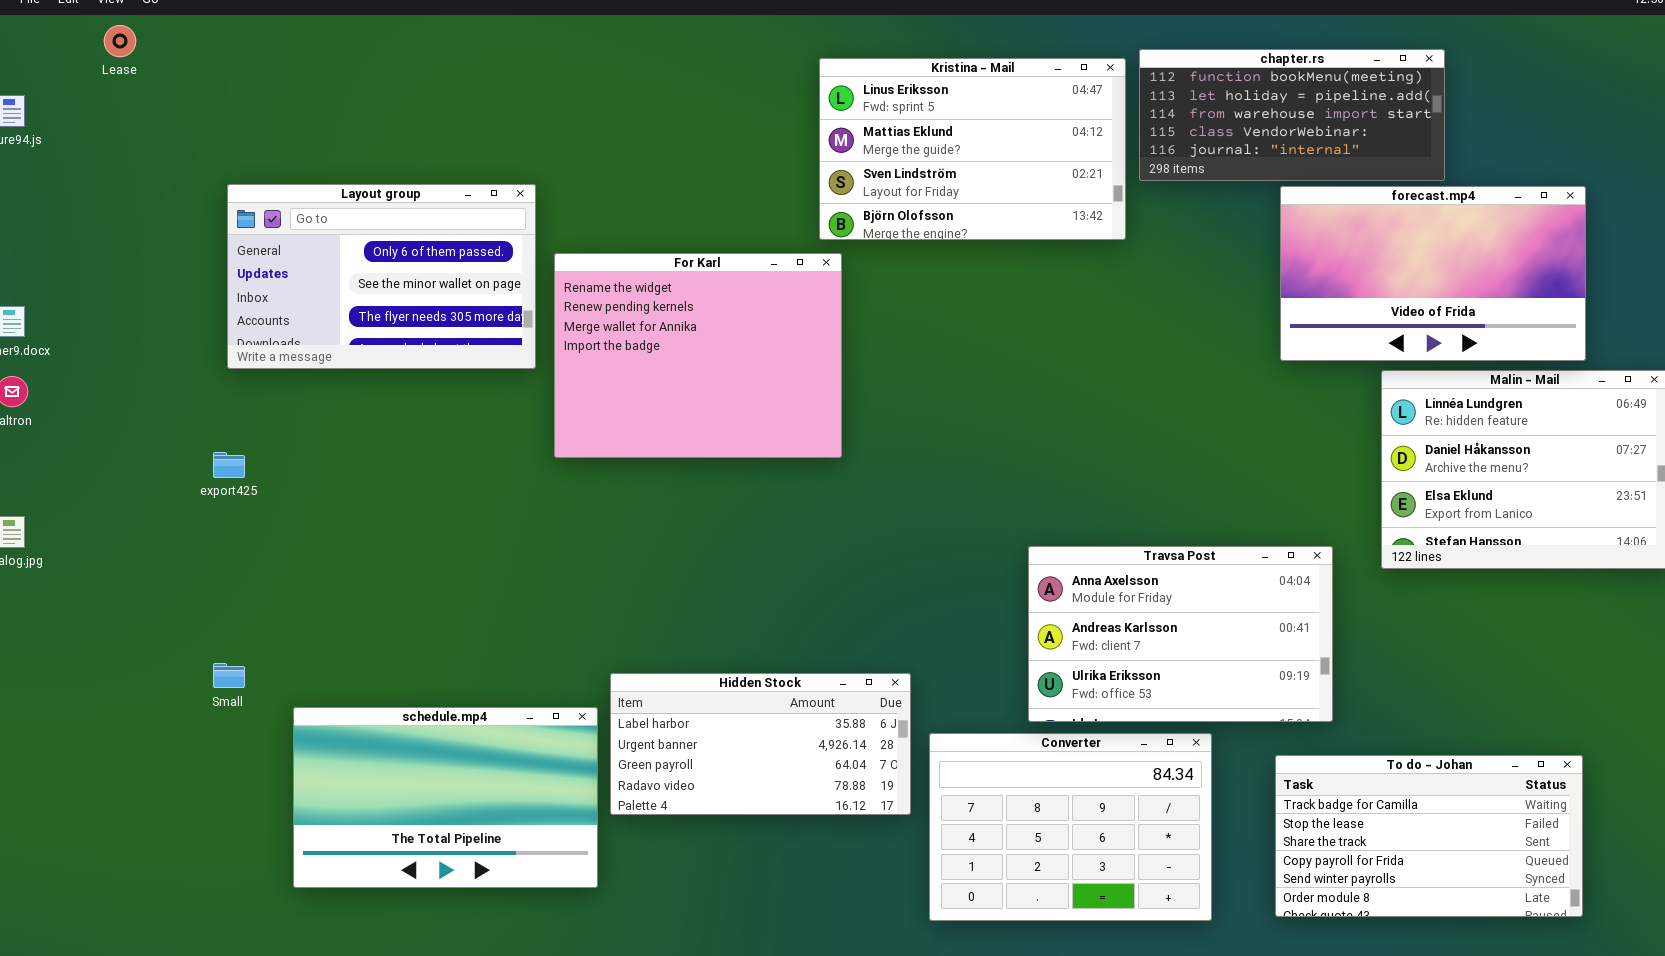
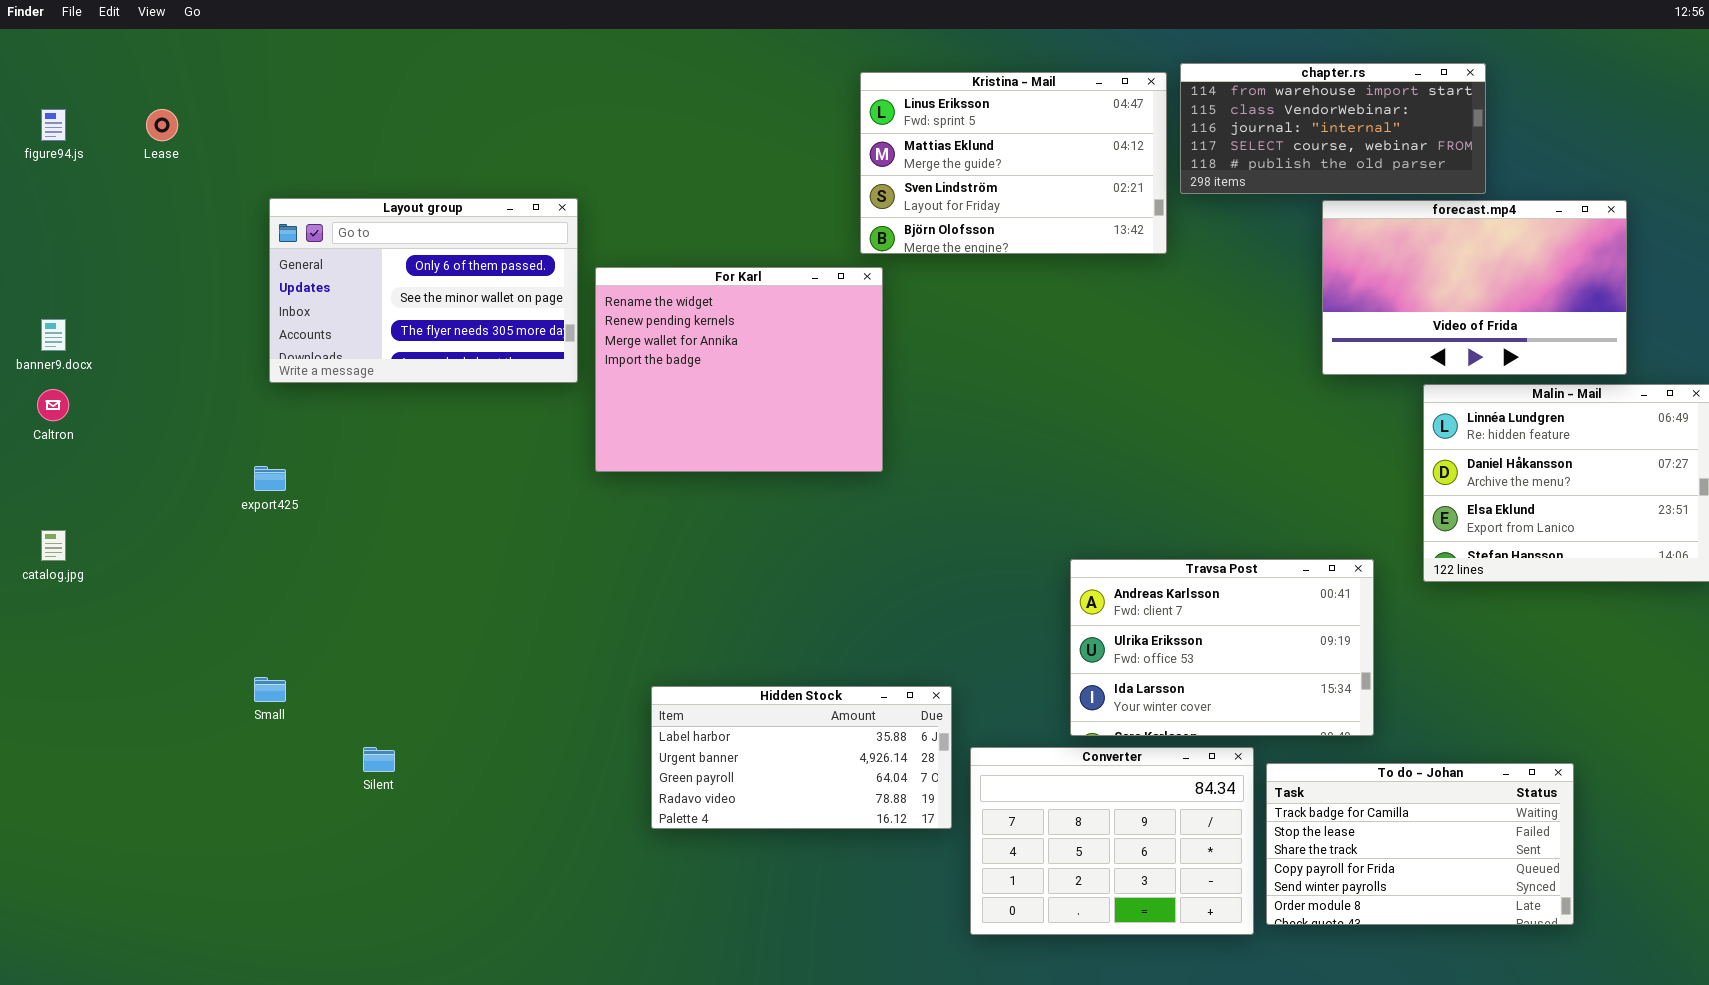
Lease: [104,25,136,57] -> [146,109,178,141], moved
chapter.rs: [1139,49,1445,181] -> [1180,63,1486,194], scrolled down 2 rows
Travsa Post: [1028,546,1333,722] -> [1070,559,1374,736], scrolled down 1 row
schedule.mp4: [293,707,598,888] -> none, closed
To do - Johan: [1275,755,1583,917] -> [1266,763,1574,925], moved

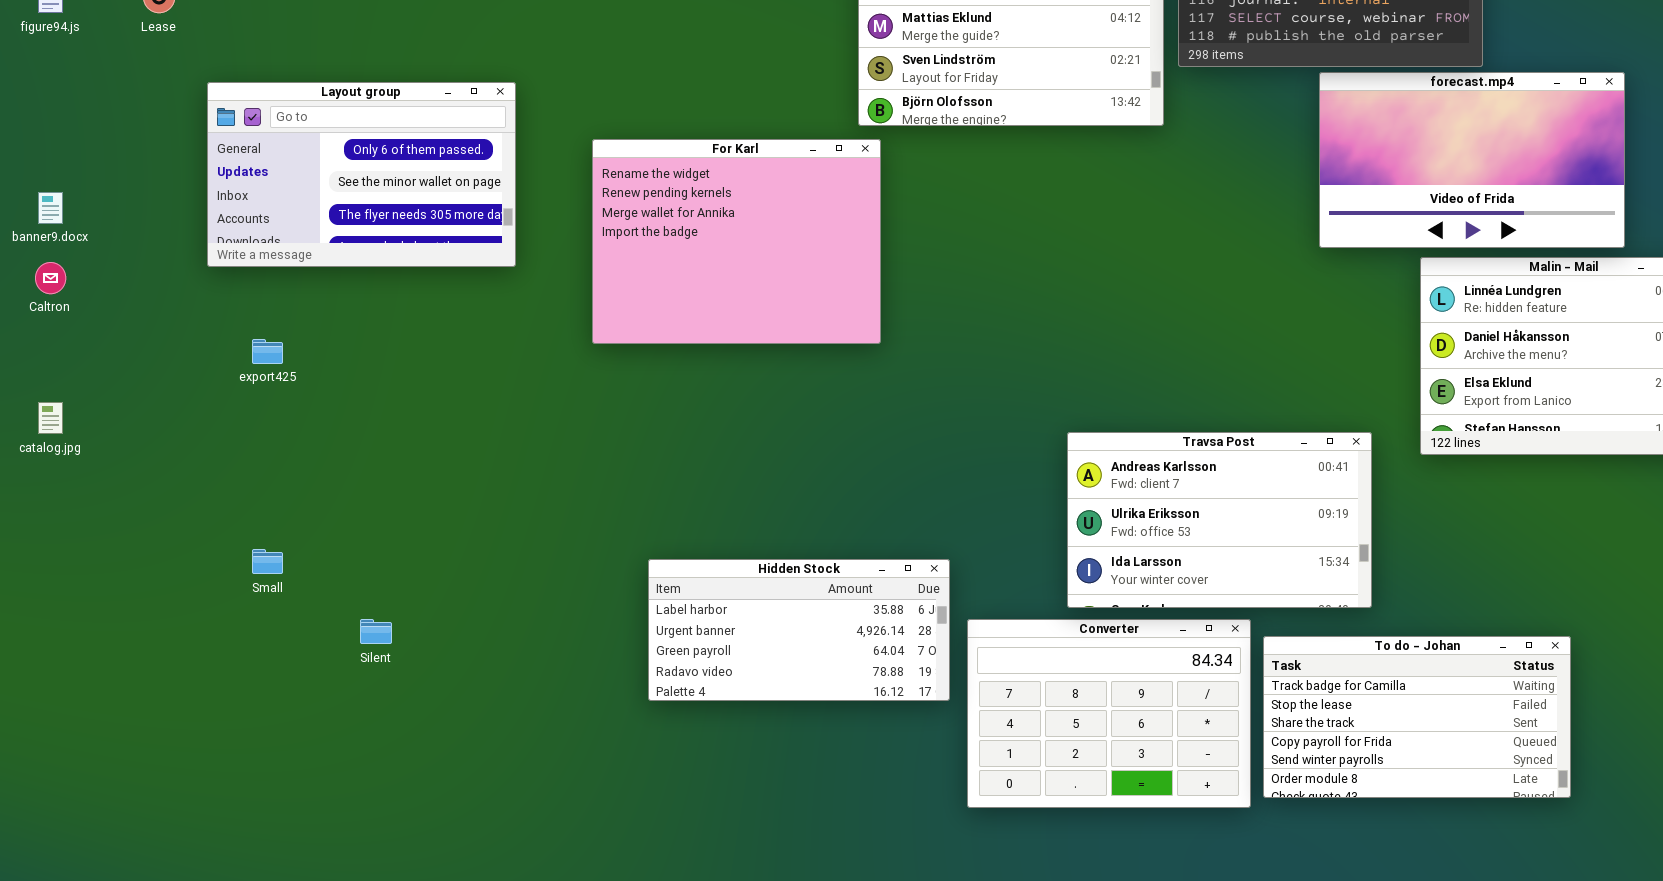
Layout group: [269,198,578,383] -> [207,82,516,267], moved

